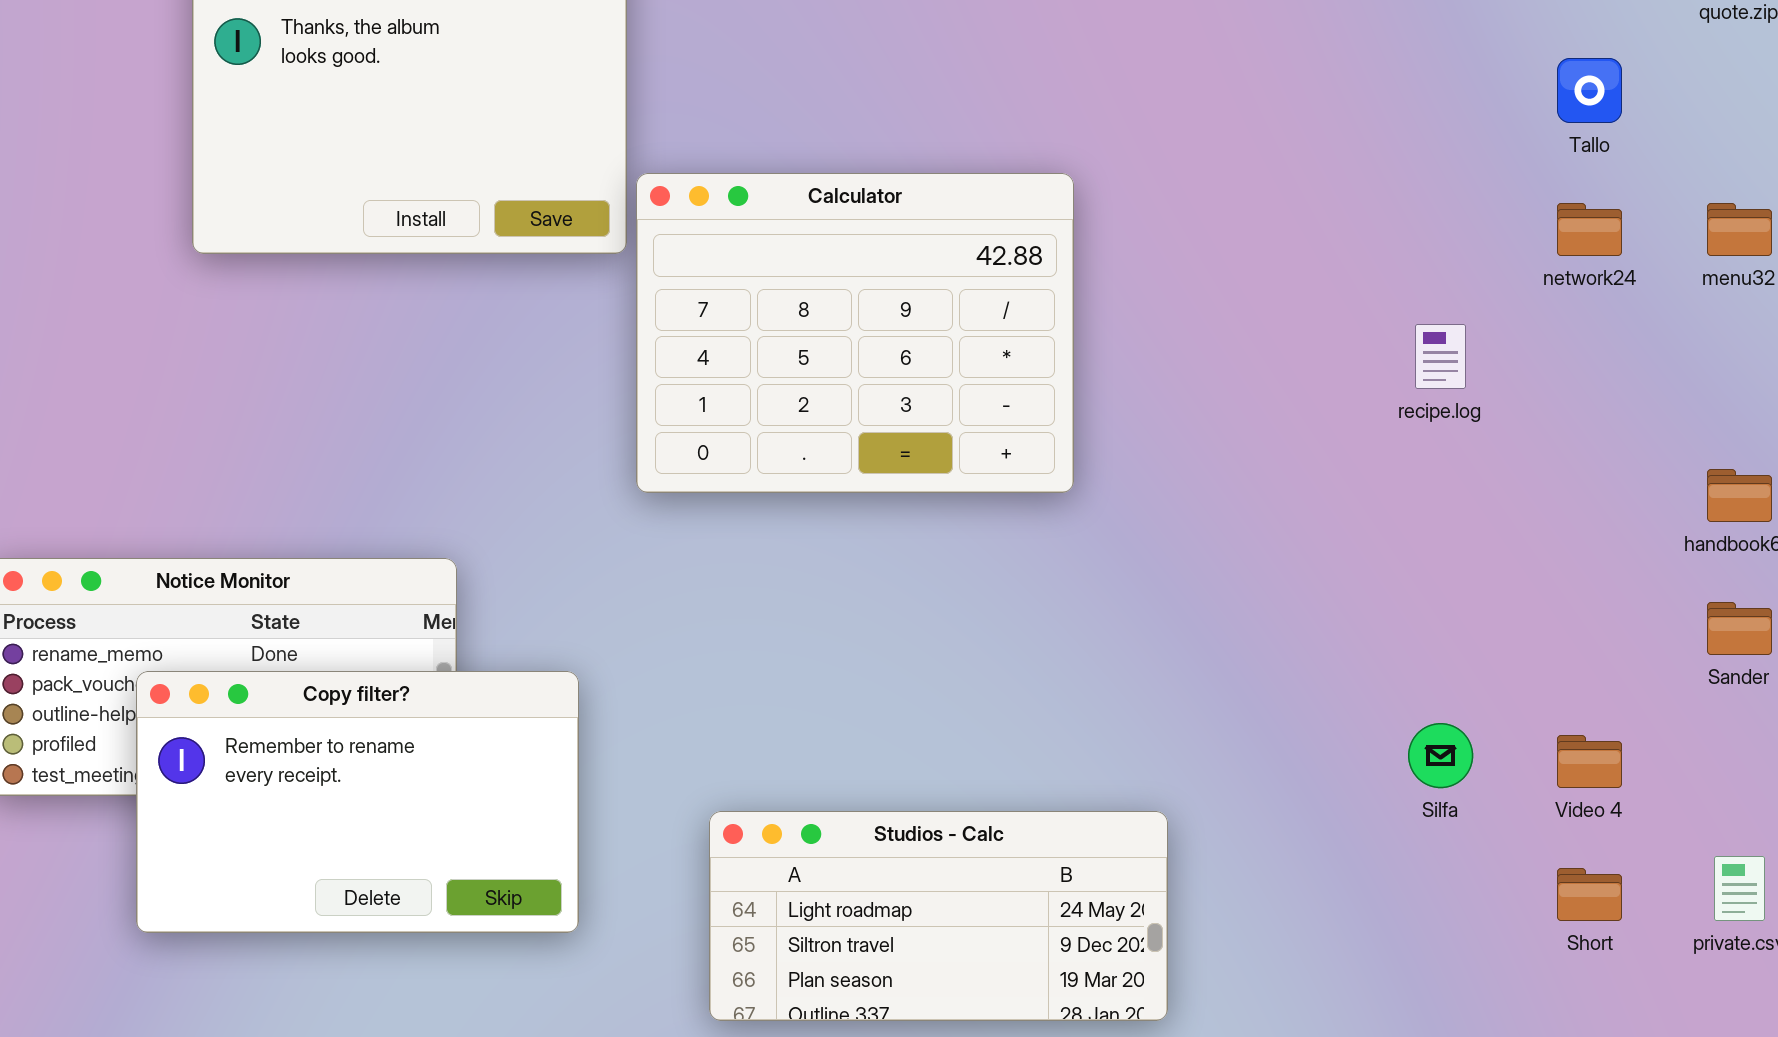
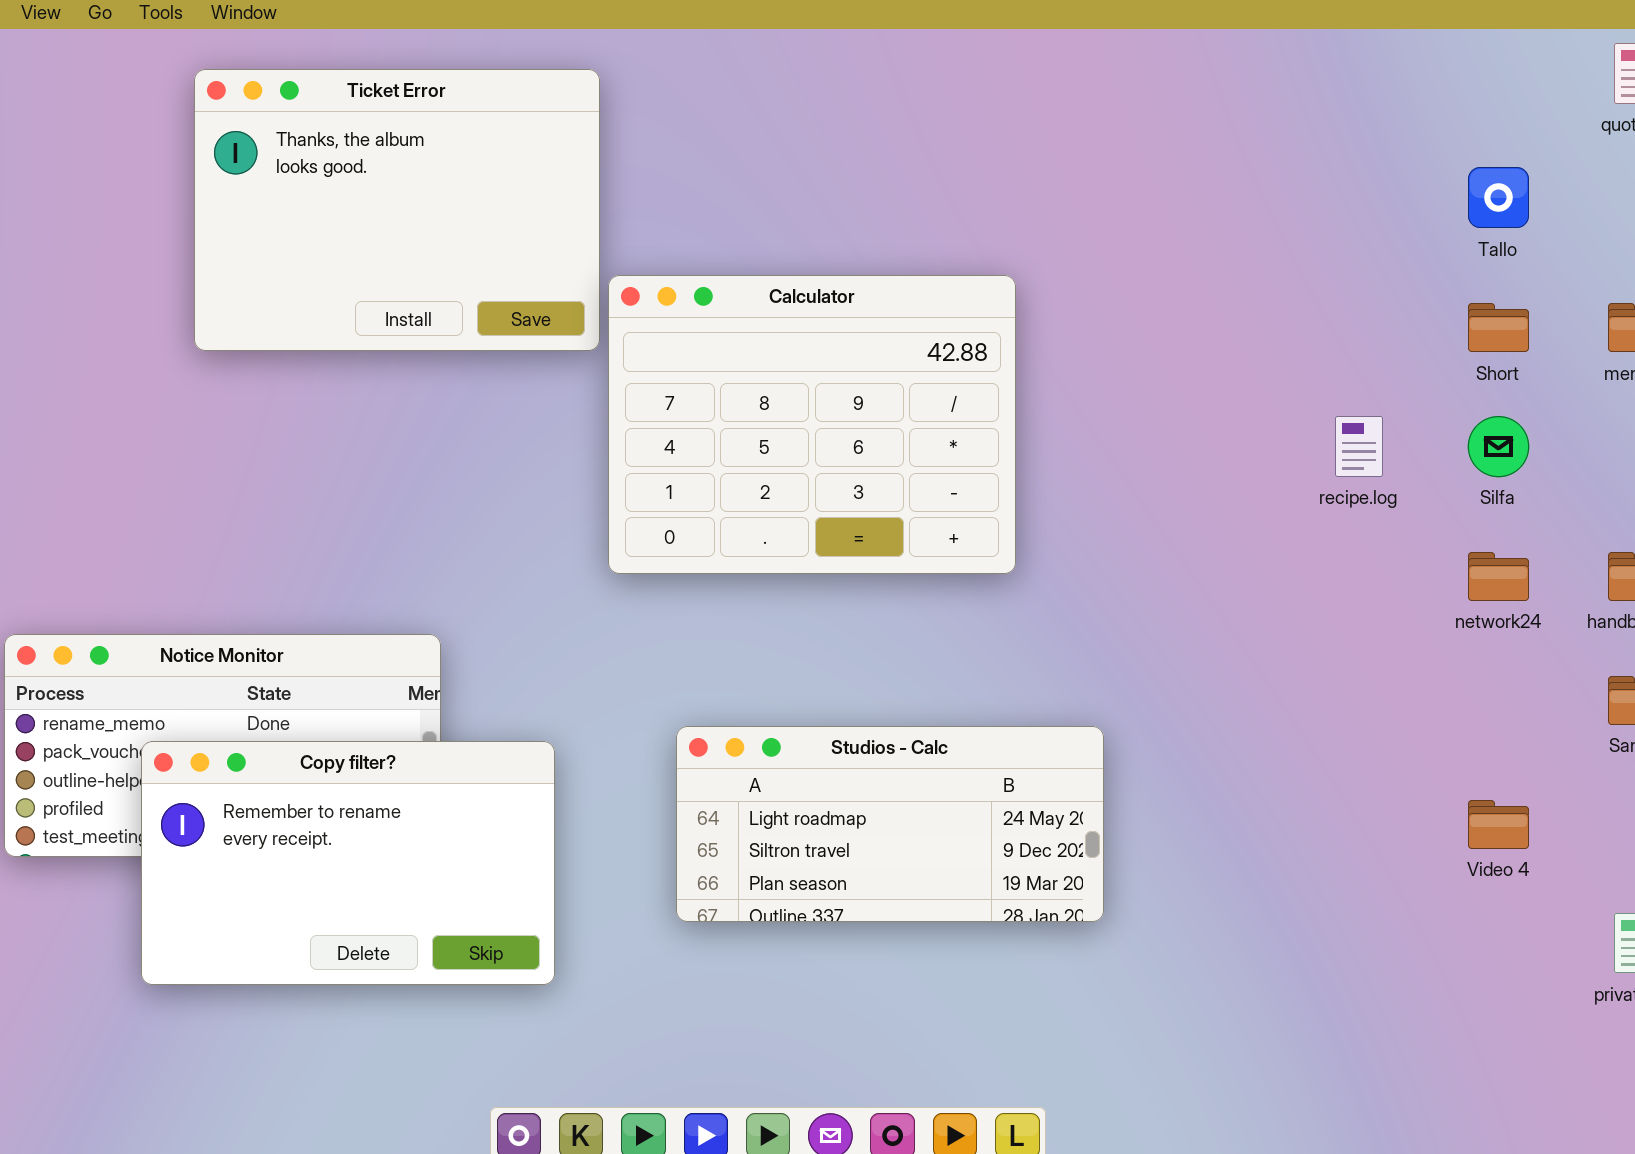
network24: [1557,203,1622,256] -> [1468,552,1529,601], moved
Silfa: [1408,723,1473,788] -> [1468,416,1529,477], moved
Studios - Calc: [709,811,1168,1021] -> [676,726,1104,922], moved
Short: [1557,868,1622,921] -> [1468,303,1529,352], moved

